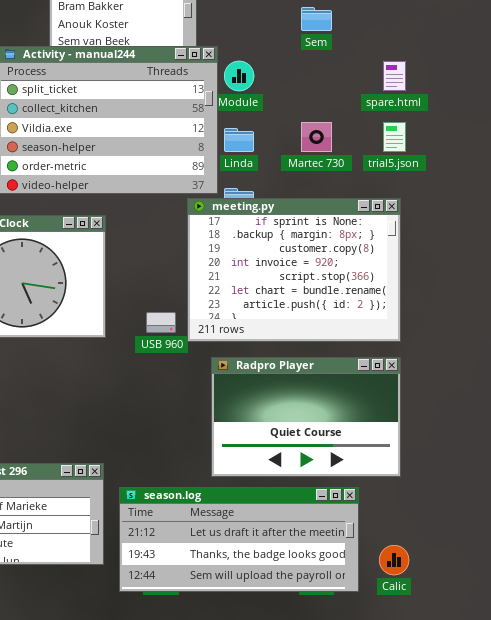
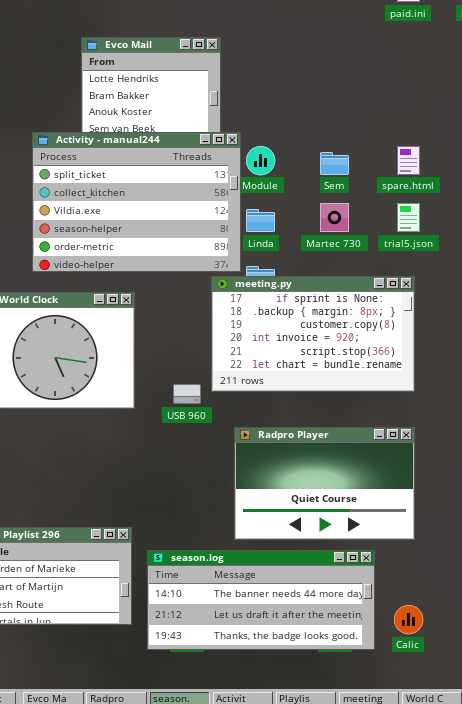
Sem: [301,7,332,31] -> [320,152,349,175], moved
meeting.py: [187,198,401,342] -> [211,276,415,392], resized
season.log: [119,487,359,592] -> [147,550,375,650], scrolled up 1 row

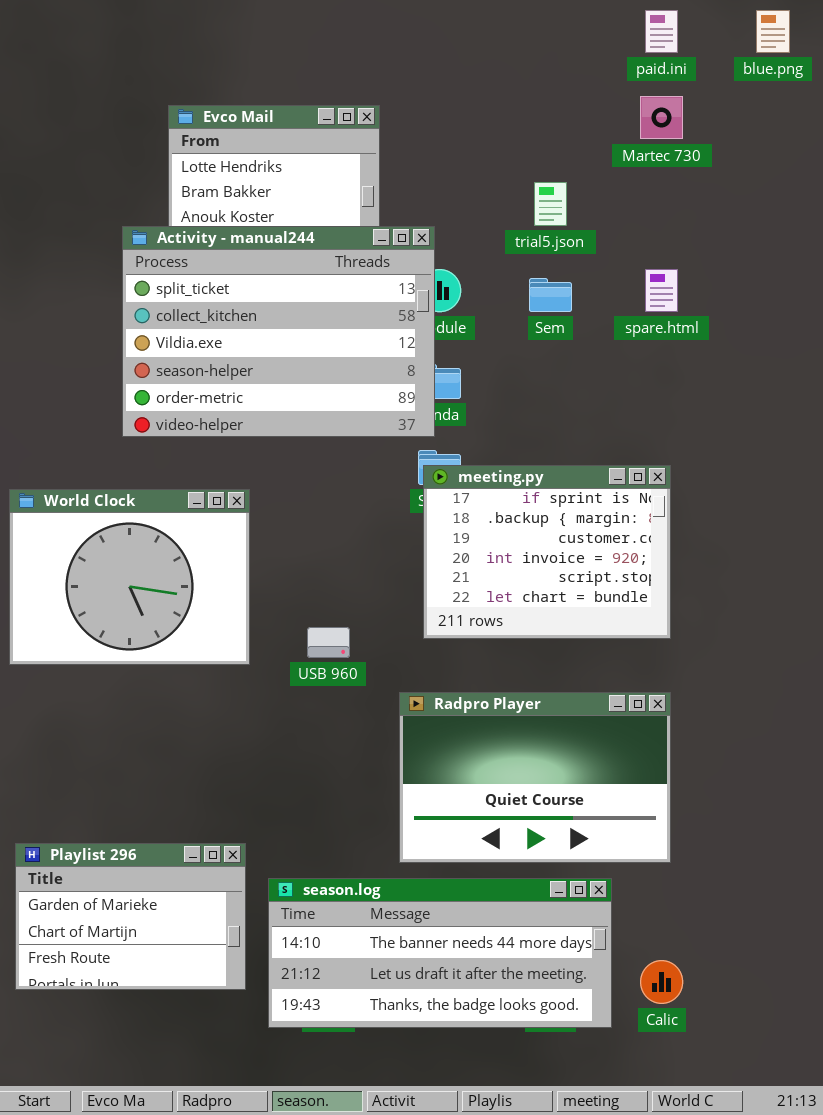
Activity - manual244: [32,132,241,272] -> [122,226,435,437], moved
Martec 730: [320,203,349,232] -> [640,96,683,139], moved
trial5.json: [397,203,420,232] -> [534,182,567,226], moved
meeting.py: [211,276,415,392] -> [423,465,671,639], resized

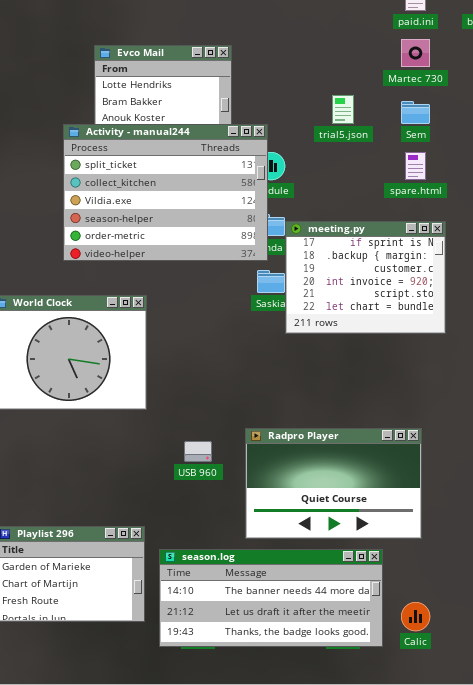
Sem: [529,278,572,312] -> [401,101,430,124], moved
meeting.py: [423,465,671,639] -> [285,221,446,334], moved
USB 960: [307,627,350,658] -> [184,441,212,462], moved

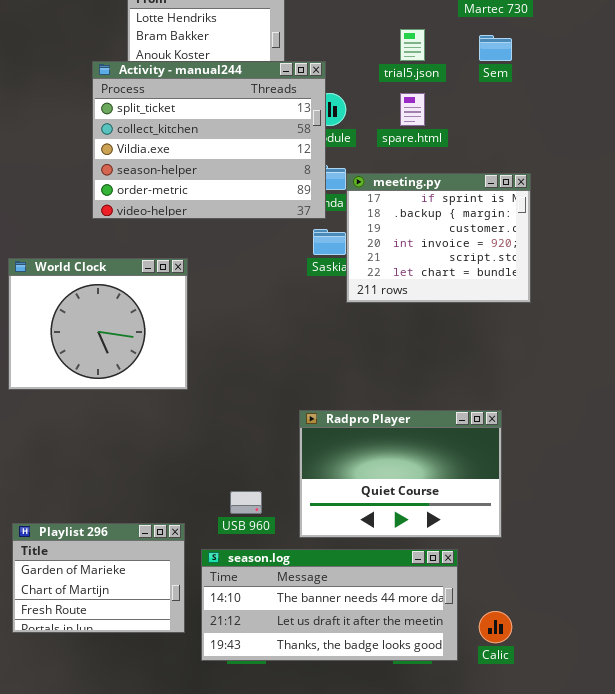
spare.html: [405,152,426,180] -> [400,93,425,126], moved
USB 960: [184,441,212,462] -> [230,491,262,514], moved

